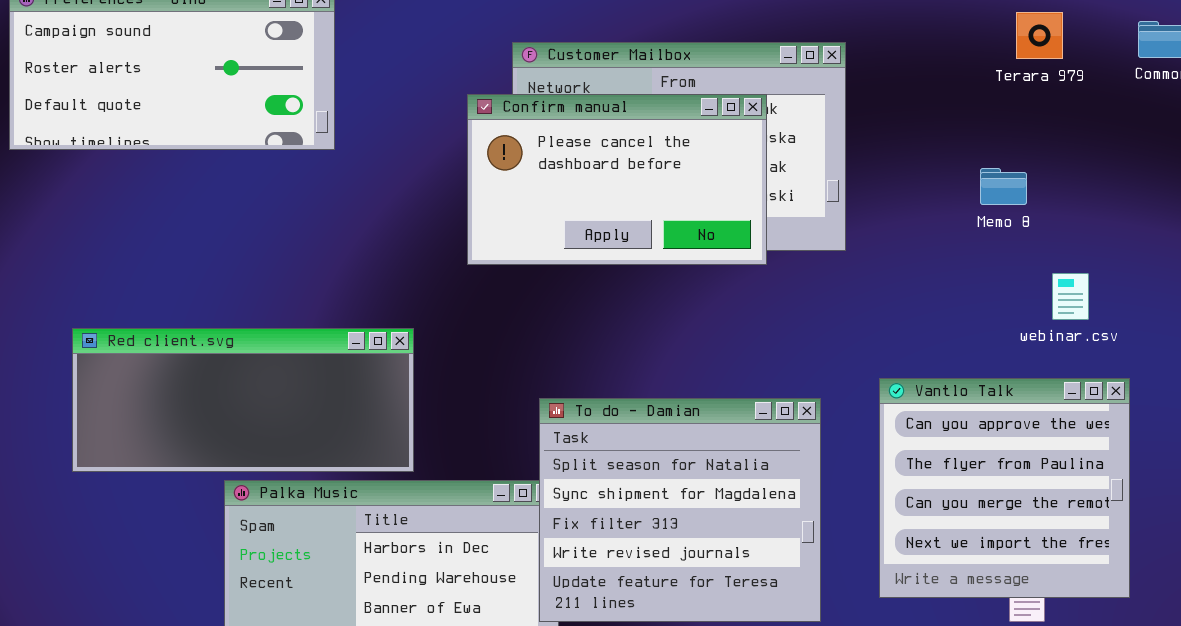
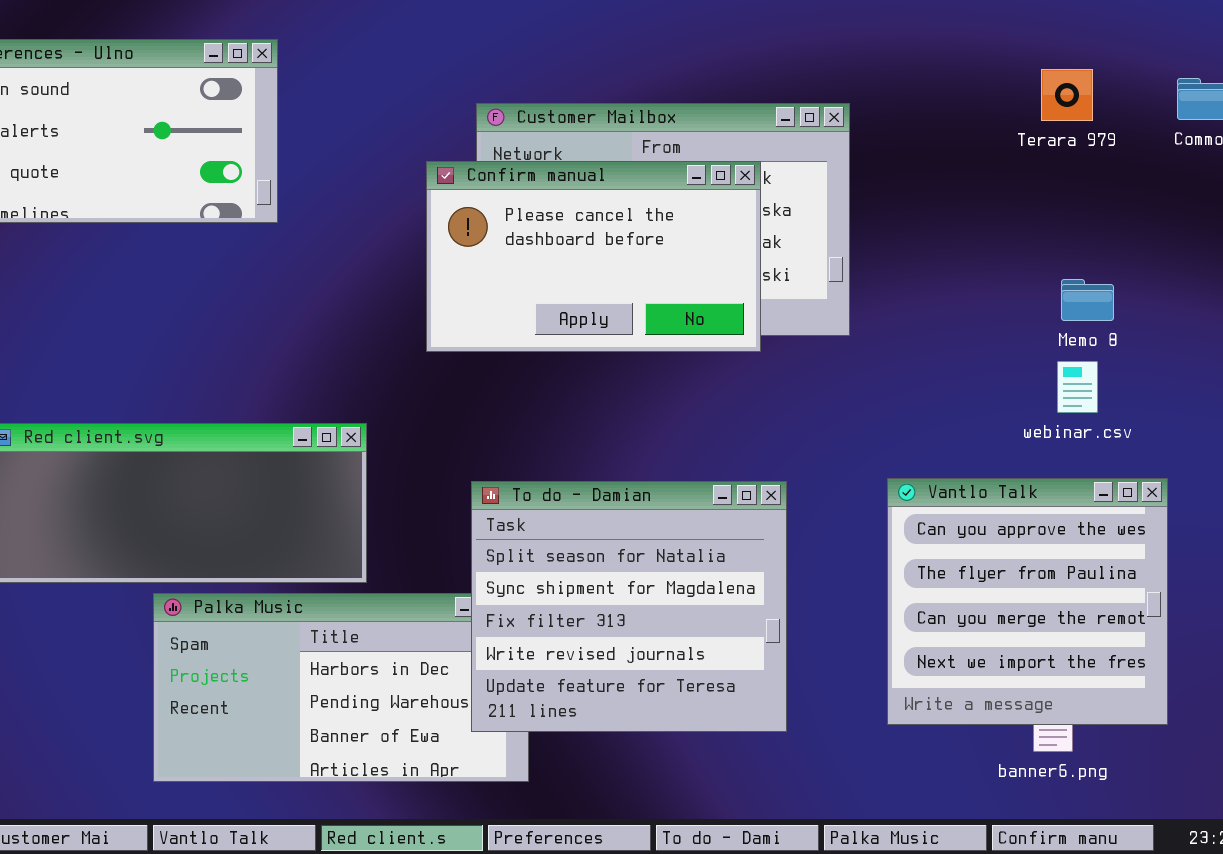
Memo 8: [980,168,1027,205] -> [1061,279,1114,321], moved
webinar.csv: [1052,273,1089,320] -> [1057,361,1098,413], moved
To do - Damian: [539,398,821,622] -> [471,481,787,732], moved

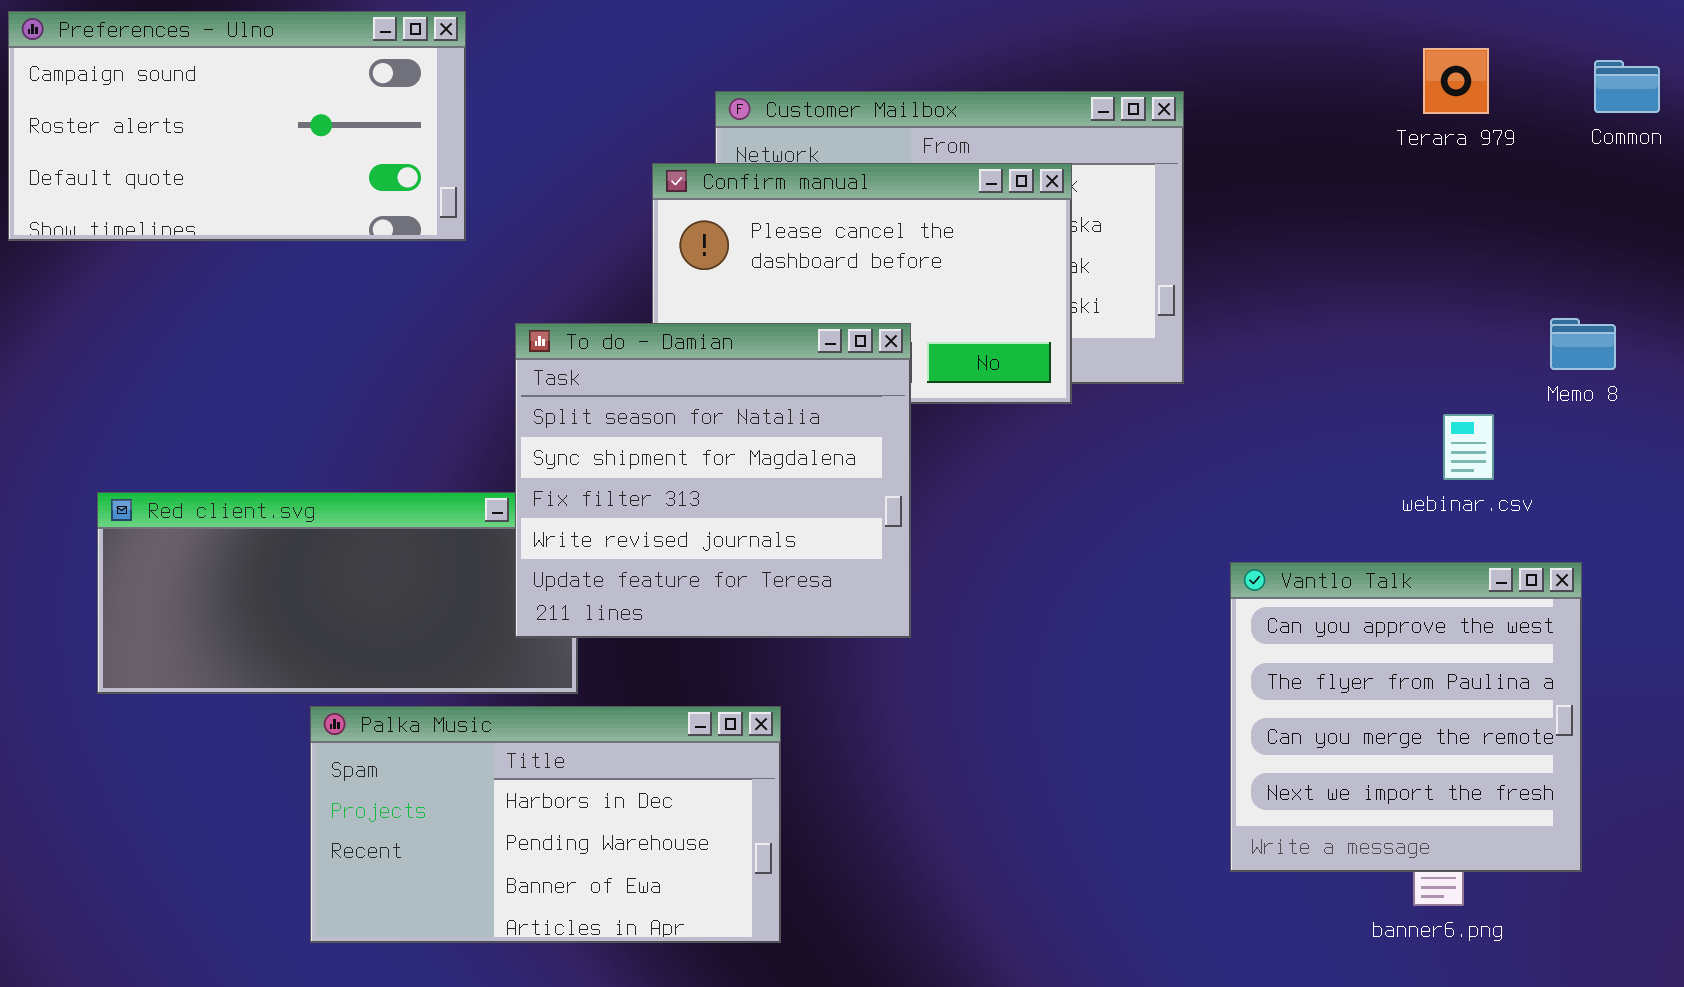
Memo 8: [1061,279,1114,321] -> [1550,318,1616,370], moved
To do - Damian: [471,481,787,732] -> [515,323,911,638], moved

